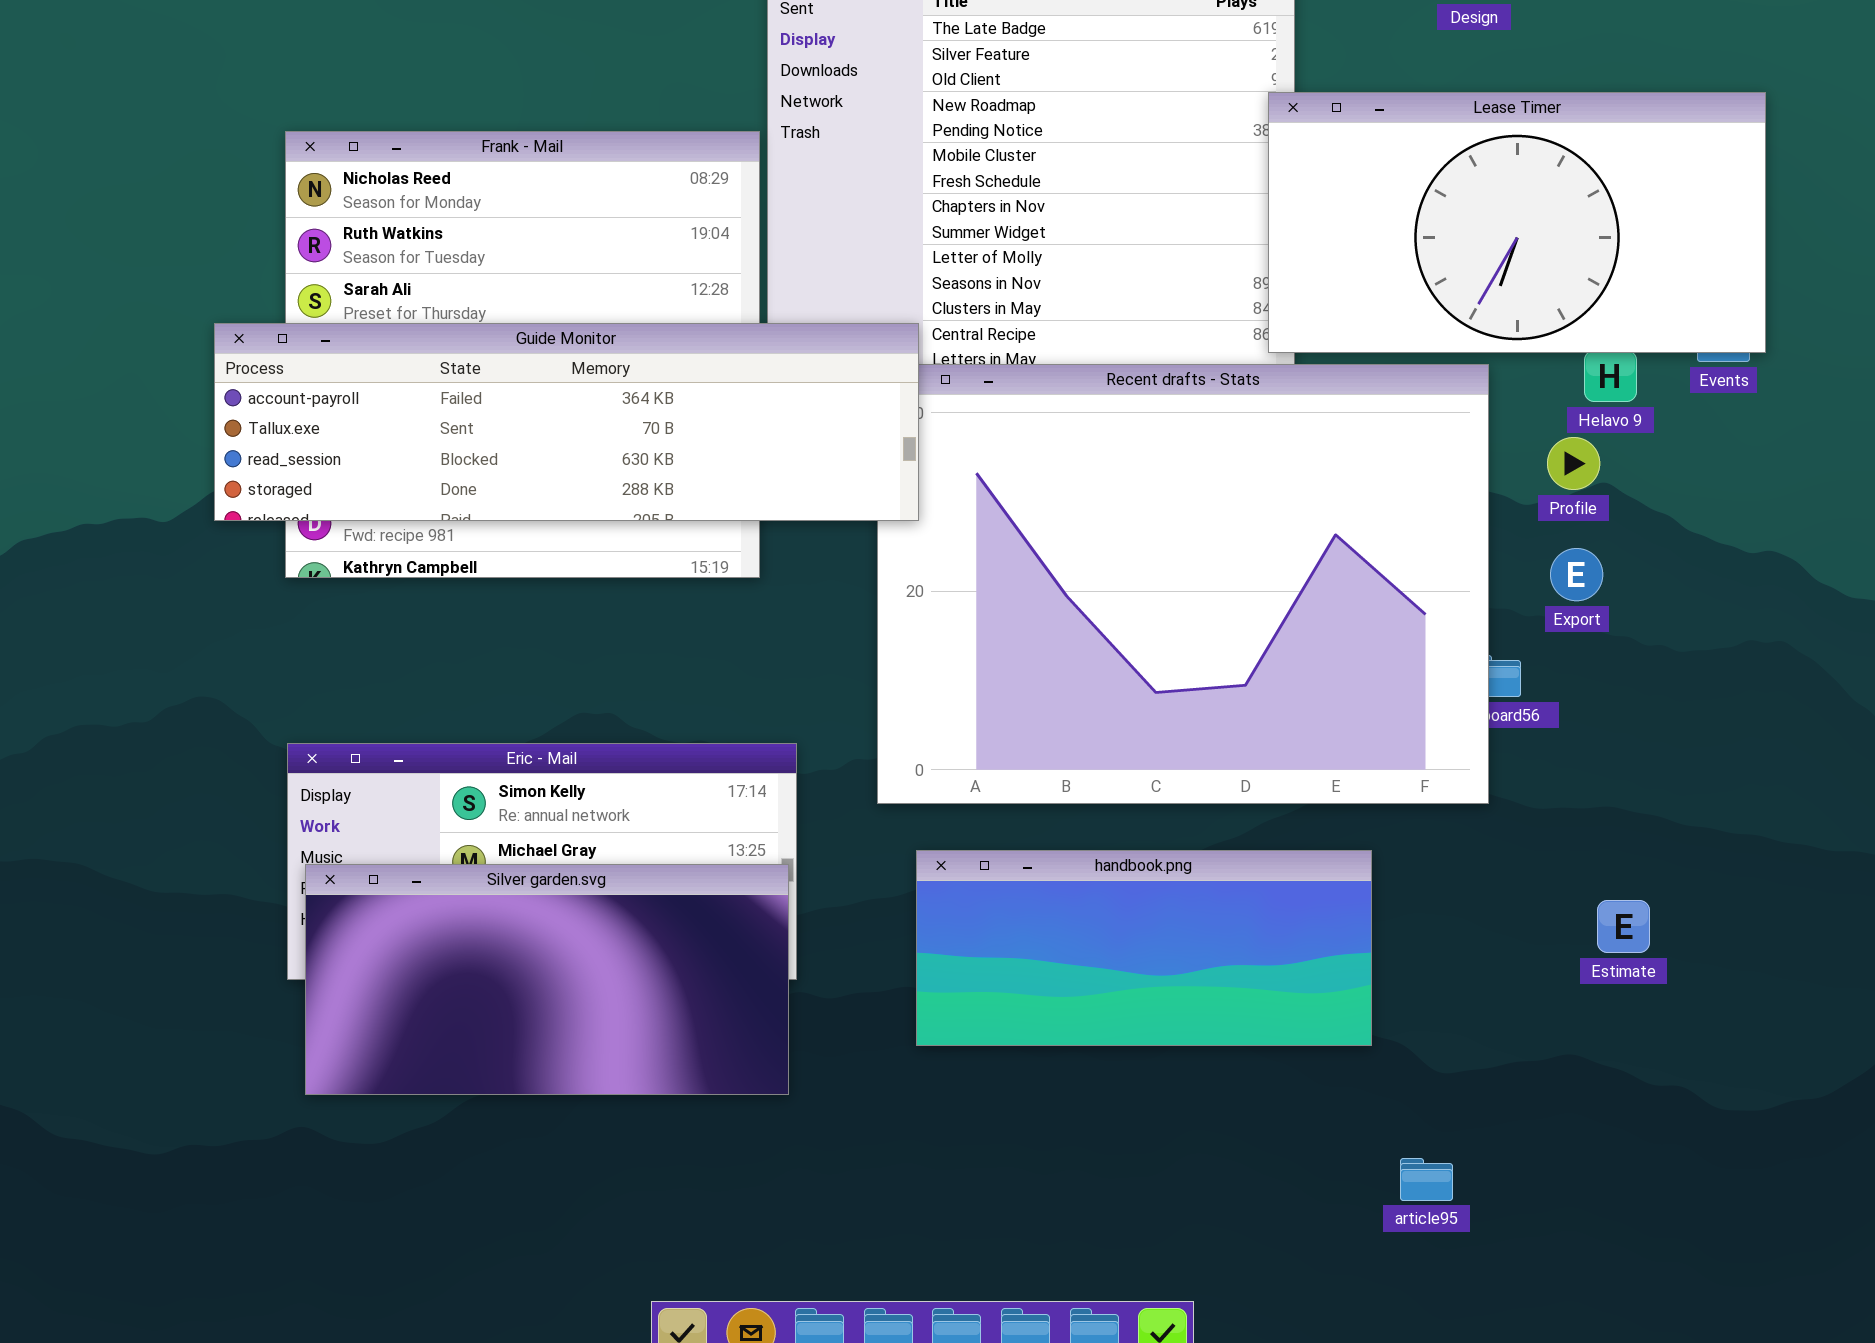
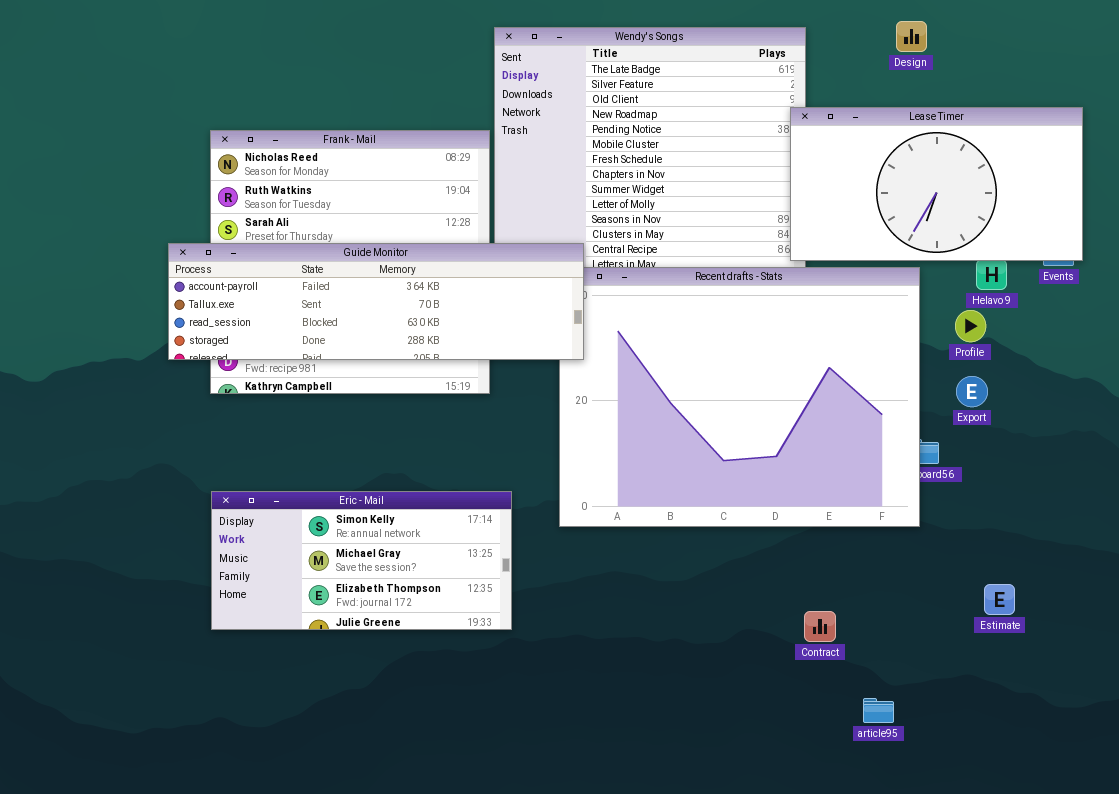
handbook.png: [916,850,1372,1046] -> none, closed
Silver garden.svg: [305,864,789,1095] -> none, closed
article95: [1400,1158,1453,1201] -> [863,698,894,723], moved

